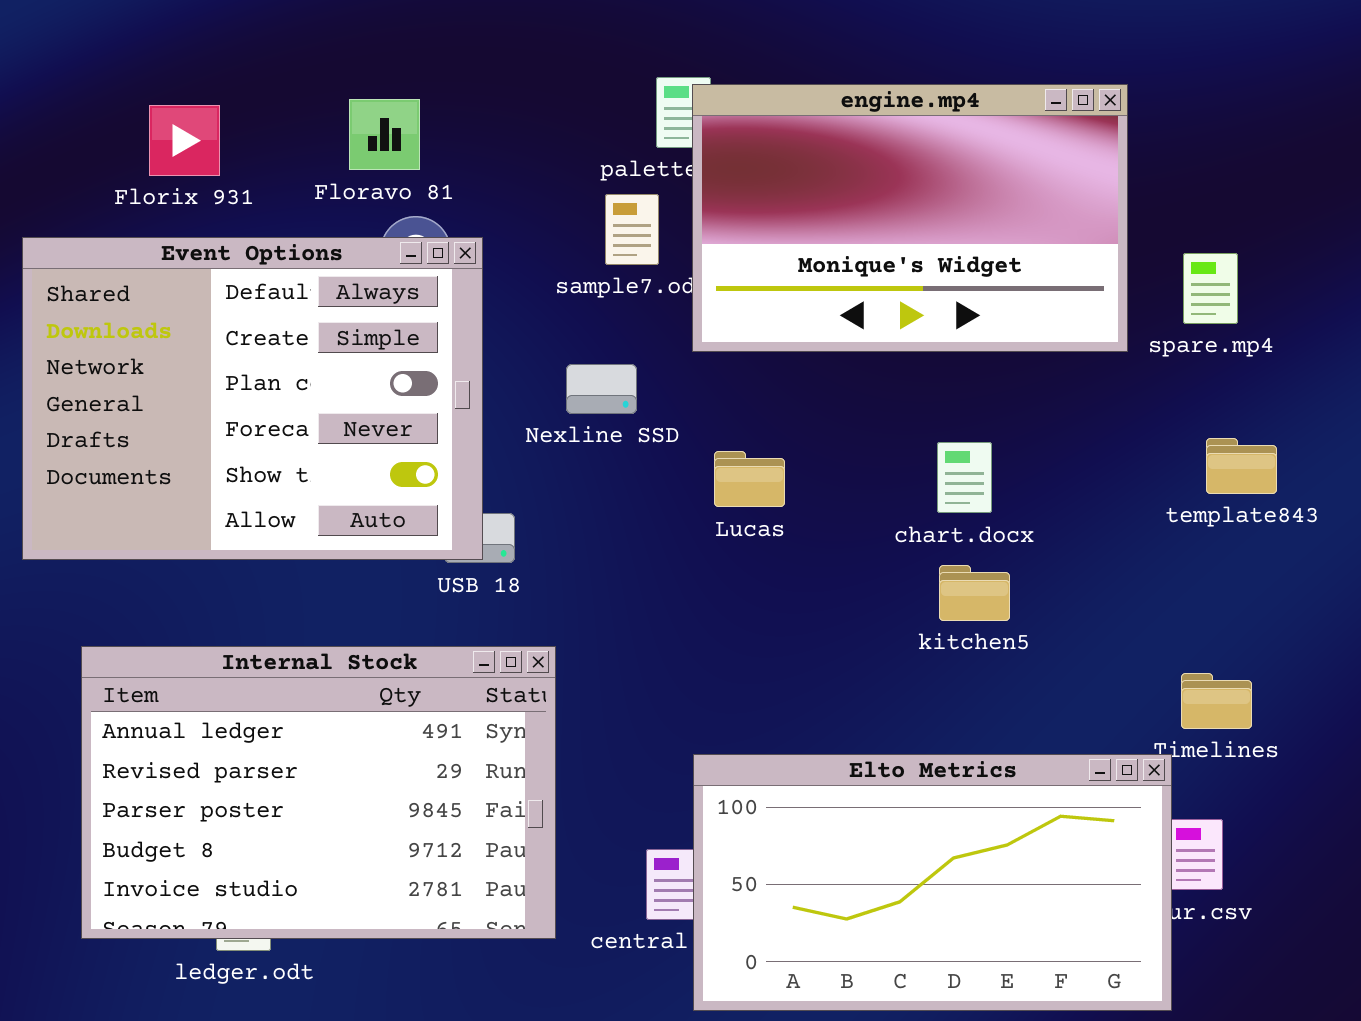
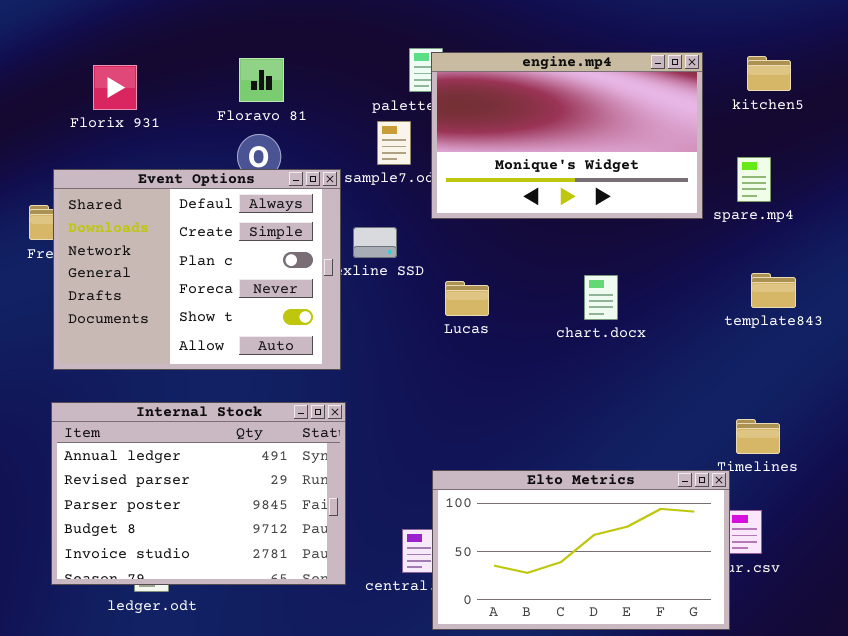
Floravo 81: [349,99,420,170] -> [239,58,284,102], moved
Event Options: [22,237,483,560] -> [53,169,341,370], moved
kitchen5: [939,565,1010,621] -> [747,56,791,91], moved

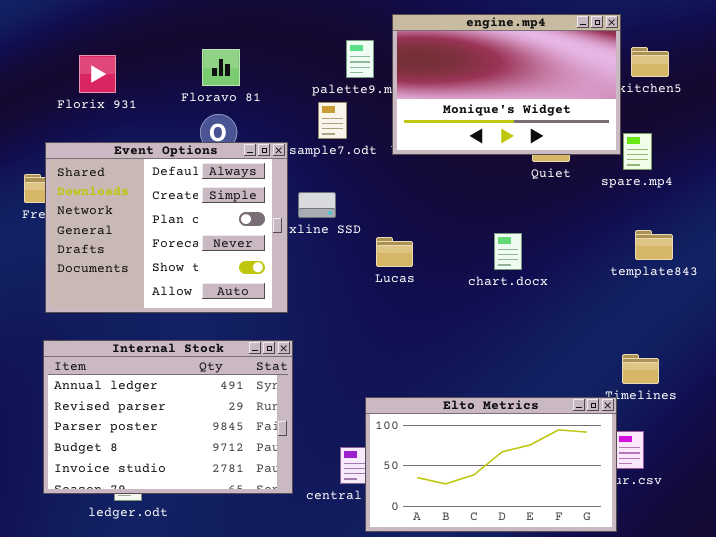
engine.mp4: [431,52,703,219] -> [392,14,621,155], moved

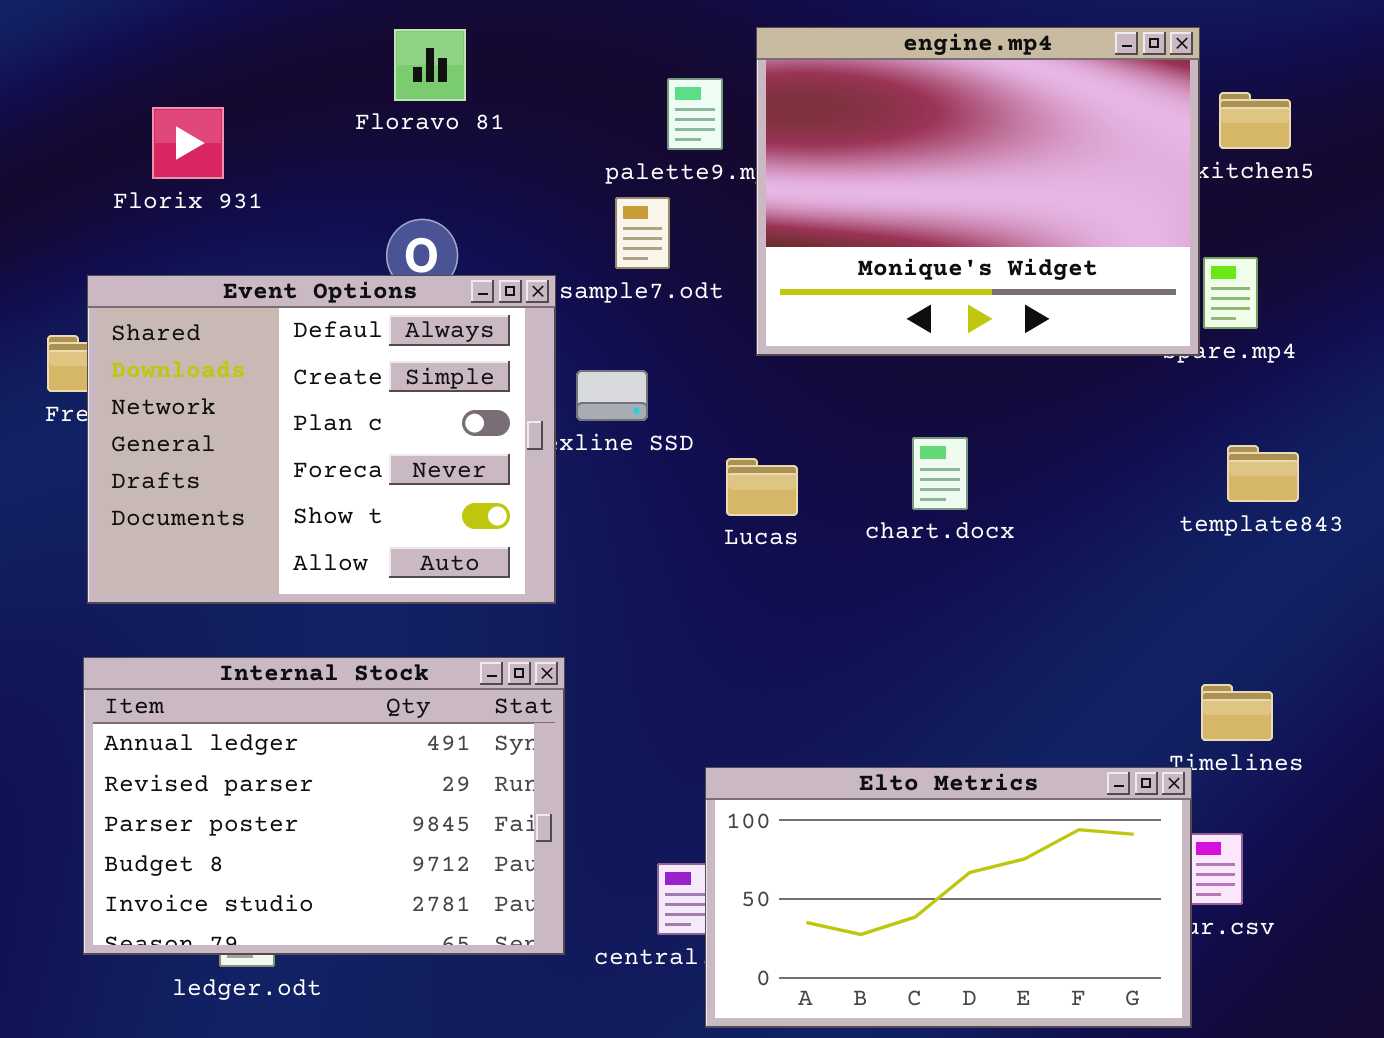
engine.mp4: [392,14,621,155] -> [756,27,1200,356], resized
Floravo 81: [202,49,240,86] -> [394,29,466,101], moved
chart.docx: [494,233,522,270] -> [912,437,968,510], moved

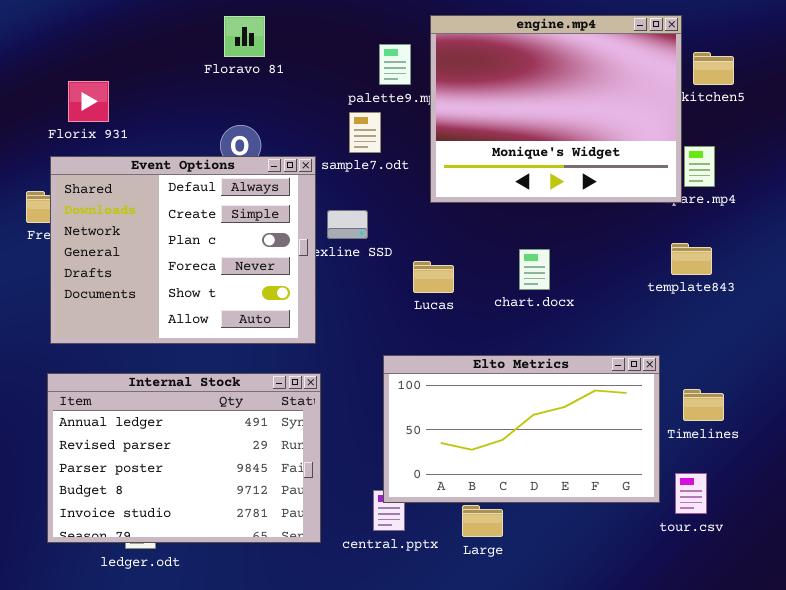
Florix 931: [152,107,224,179] -> [68,81,109,122], moved
template843: [1227,445,1299,502] -> [671,243,712,275], moved
Elto Metrics: [705,767,1192,1028] -> [383,355,660,503], moved

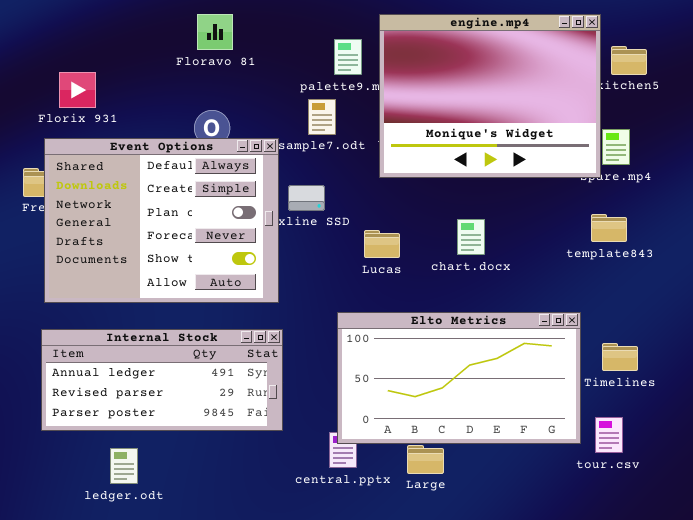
Internal Stock: [47,373,321,543] -> [41,329,283,431], resized

